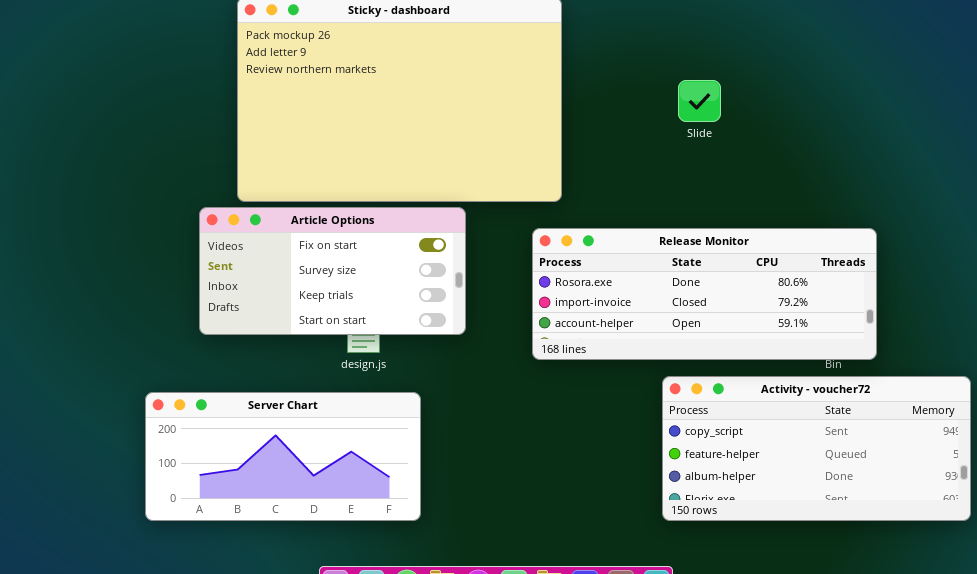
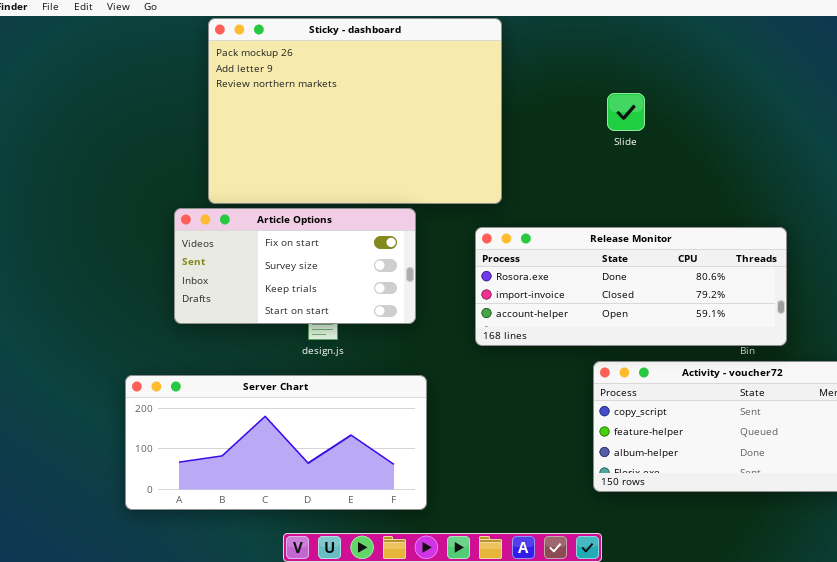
Server Chart: [145,392,421,521] -> [125,375,427,510], resized

